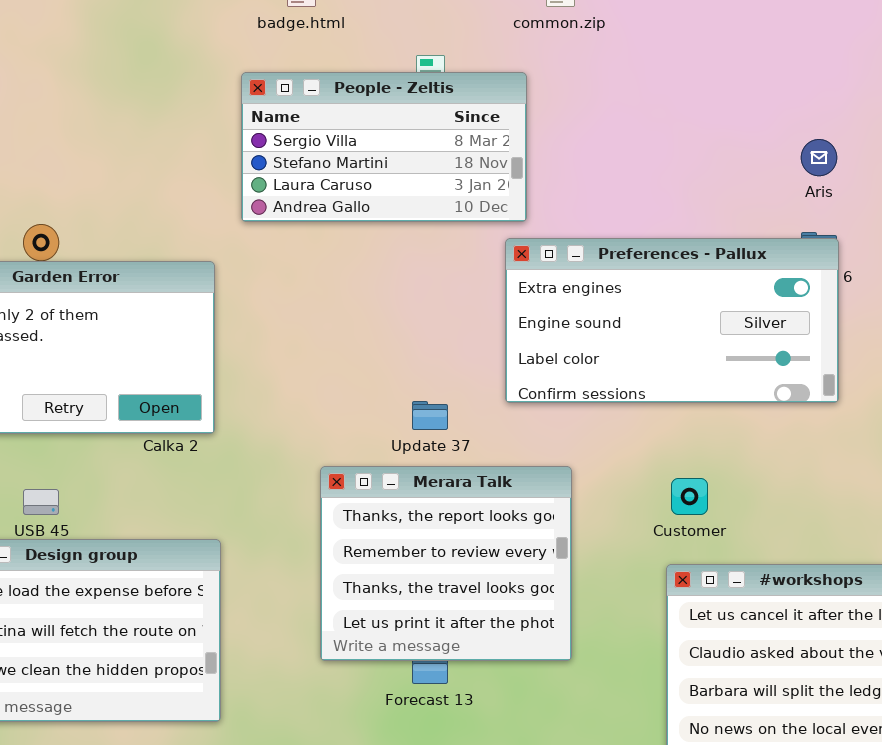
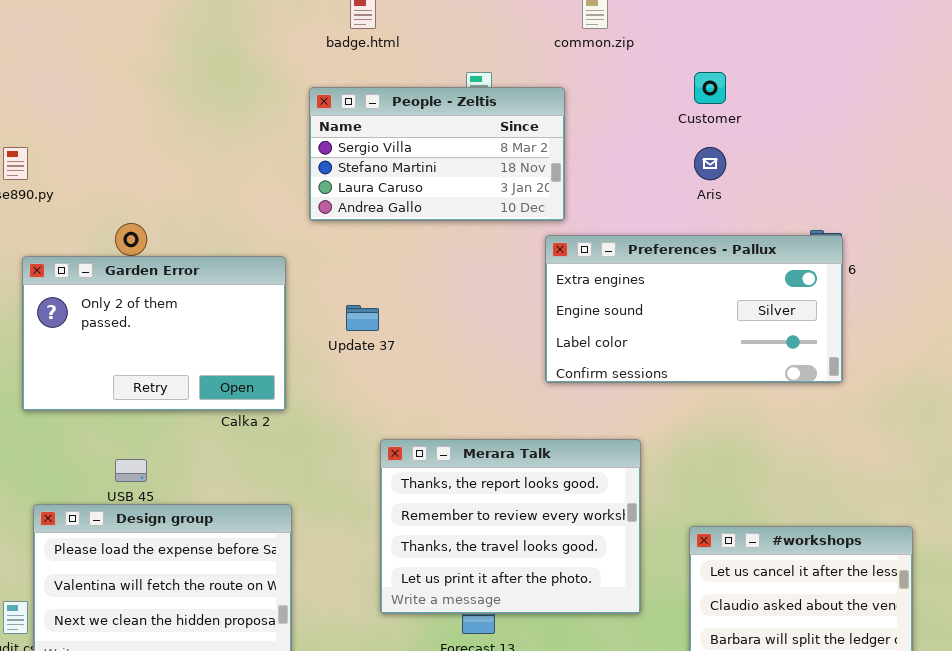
Aris: [801,139,837,176] -> [694,147,726,180], moved
Update 37: [412,401,448,430] -> [346,305,379,331], moved
Merara Talk: [320,466,572,661] -> [380,439,641,614], resized
Customer: [671,478,708,515] -> [694,72,726,104], moved

